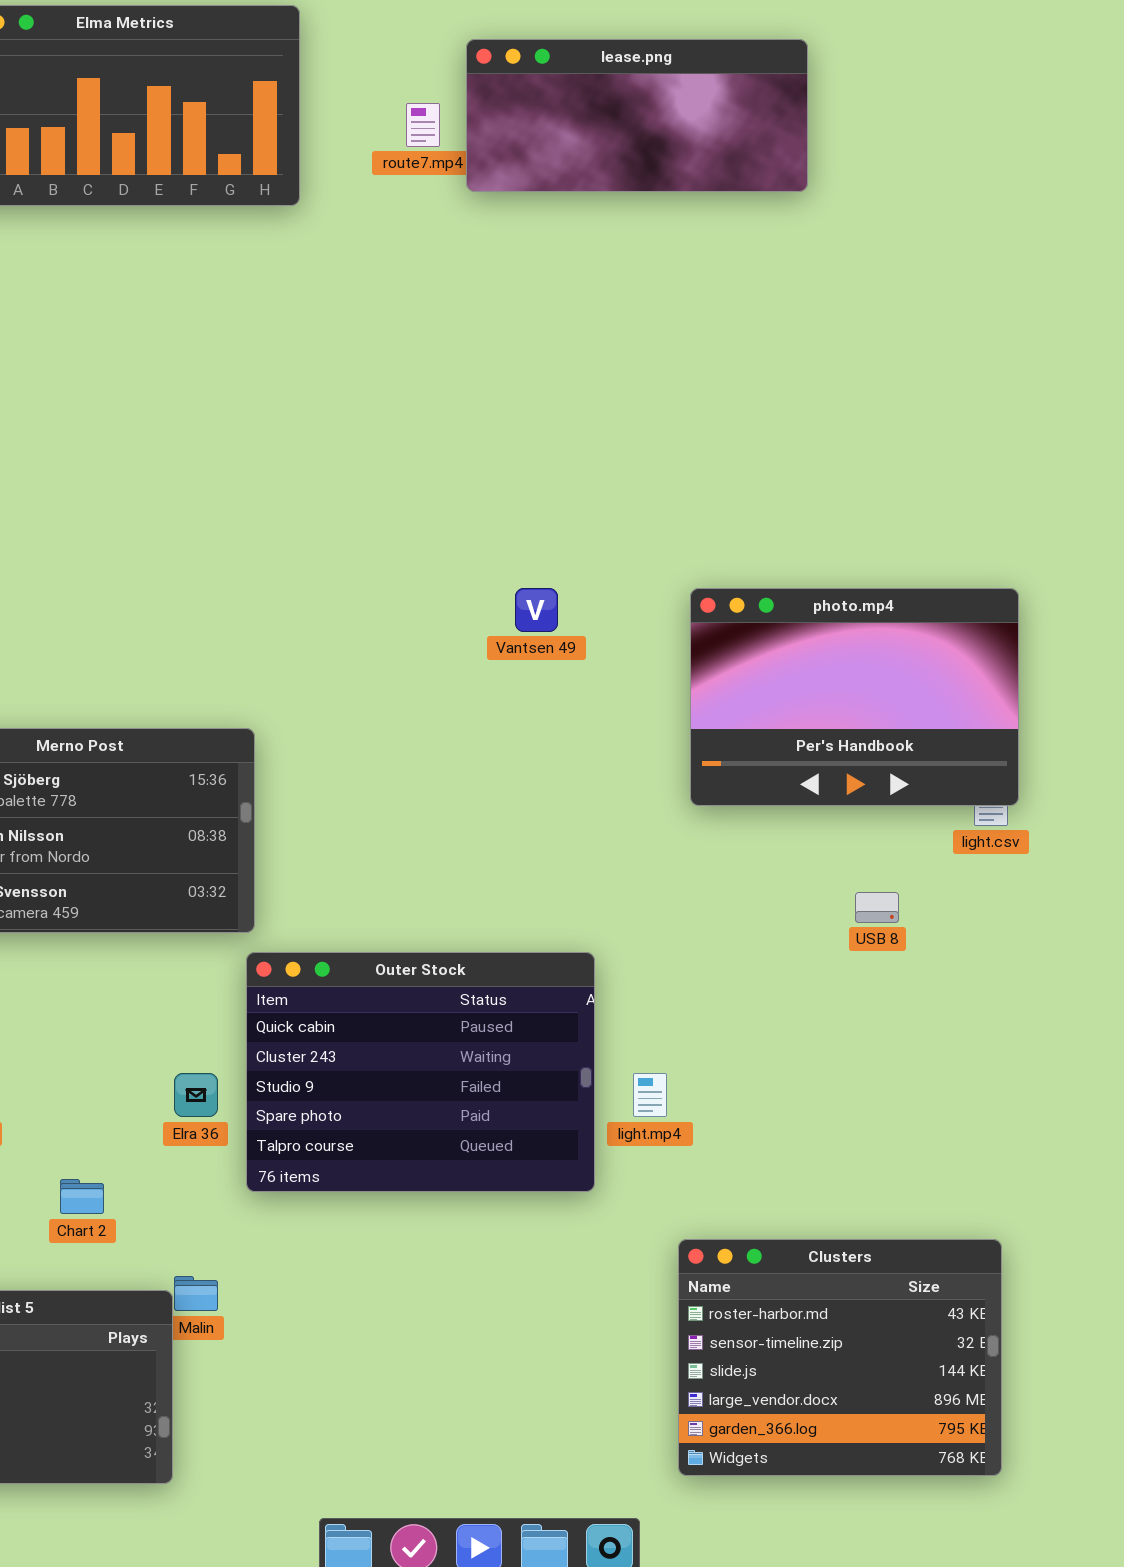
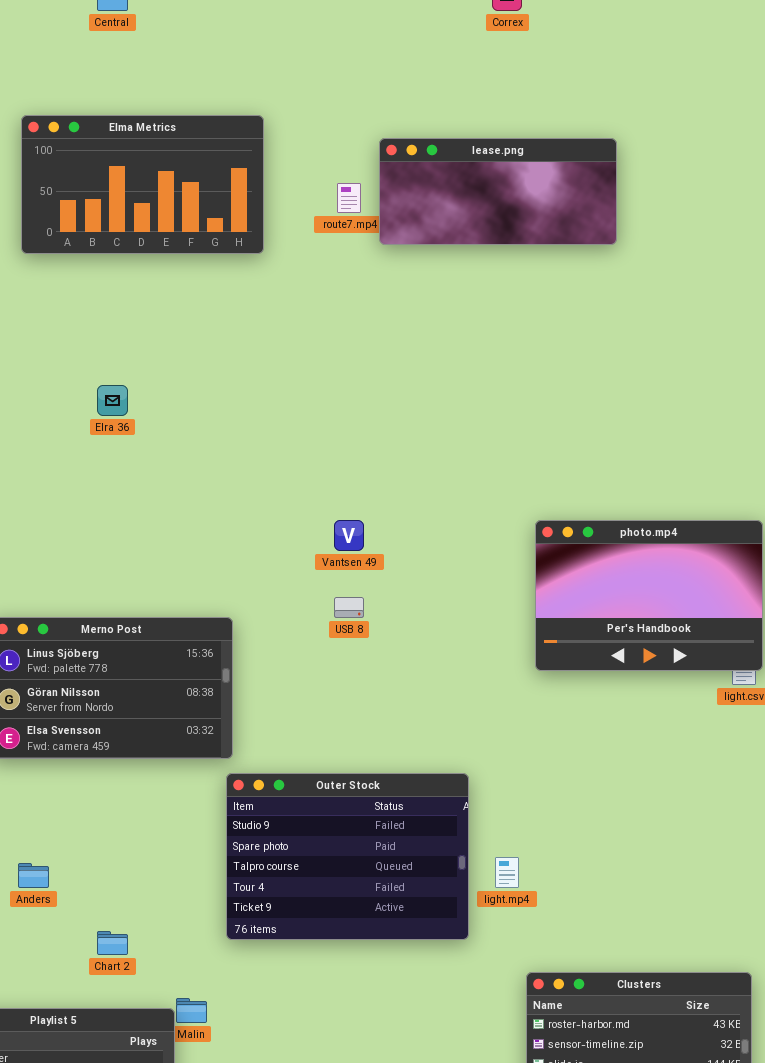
Vantsen 49: [515,588,558,632] -> [334,520,364,551], moved
USB 8: [855,892,899,923] -> [334,597,364,618], moved
Outer Stock: [246,952,595,1192] -> [226,773,469,940], scrolled down 2 rows
Elra 36: [174,1073,218,1117] -> [97,385,128,416], moved

